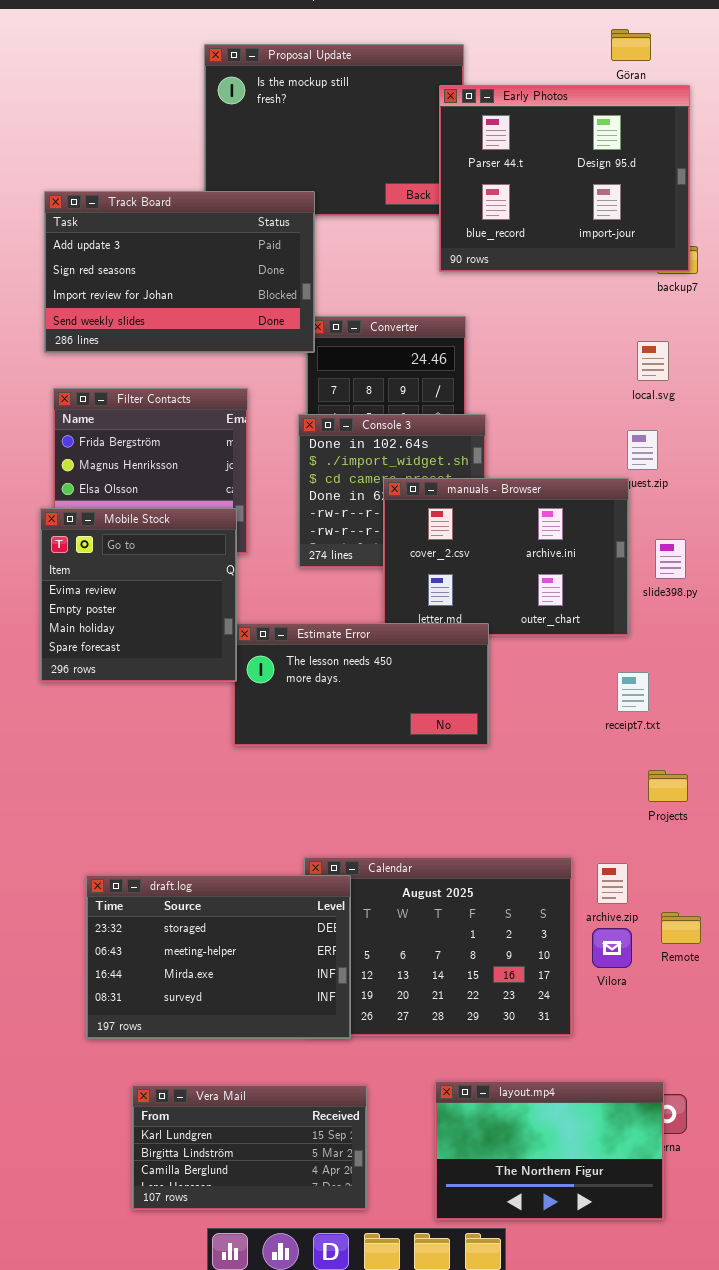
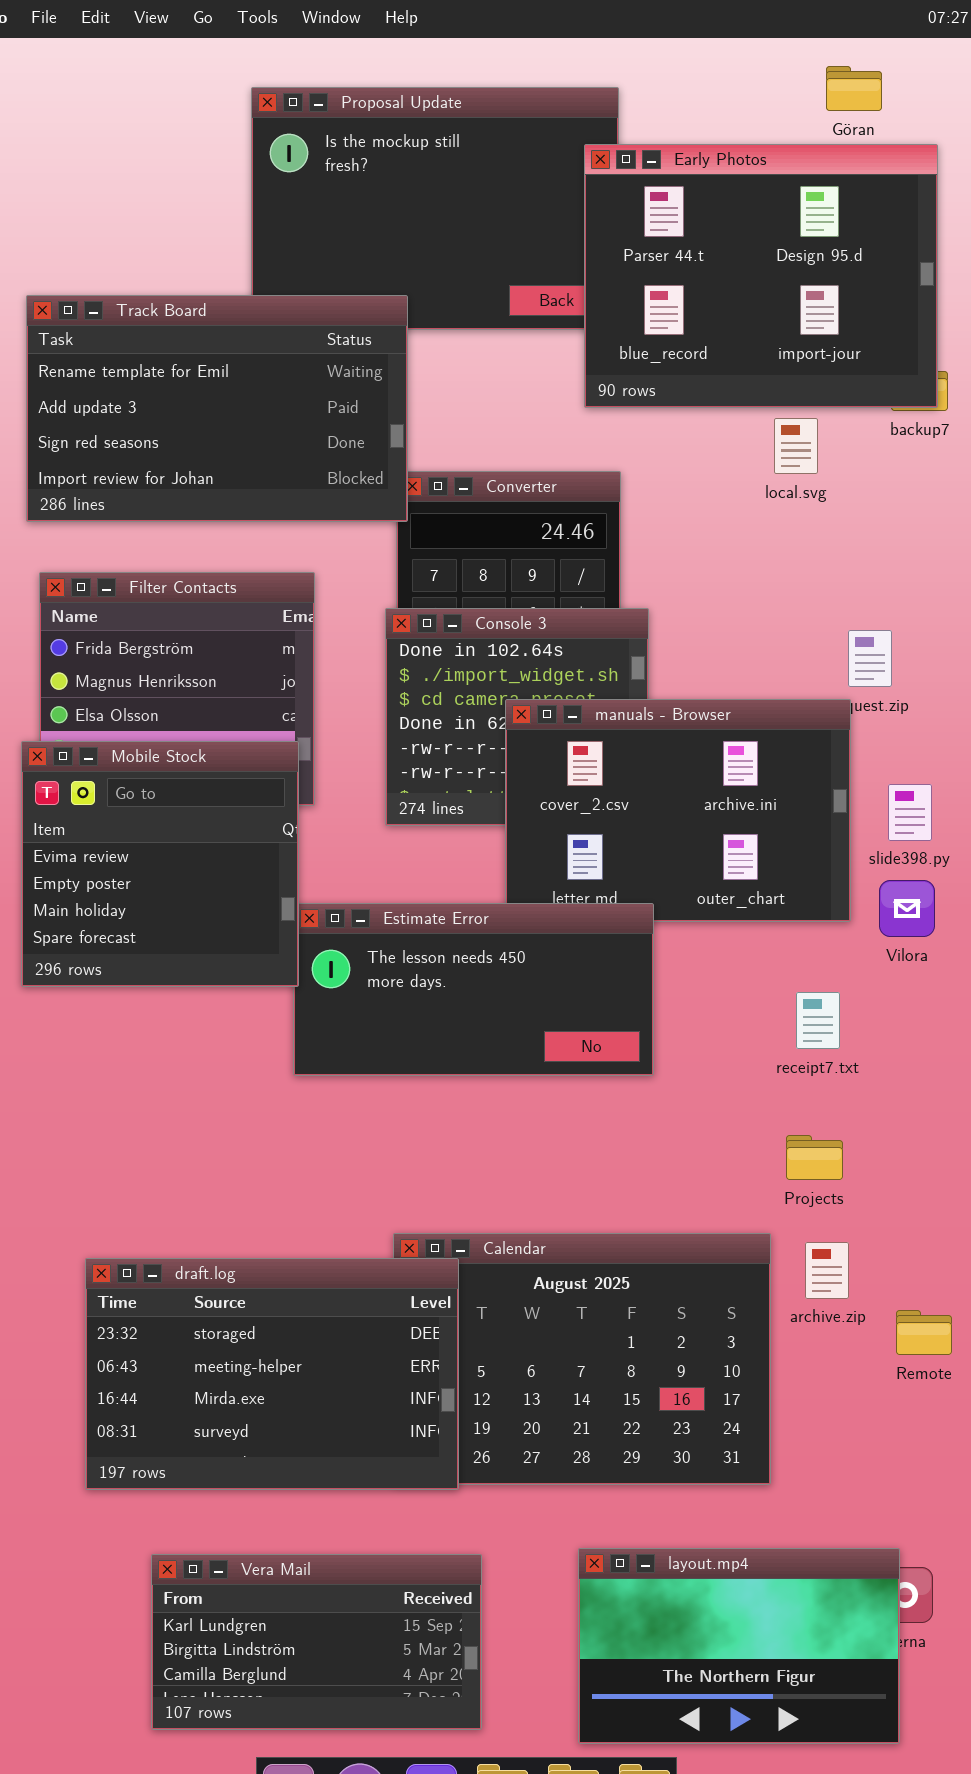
Track Board: [44,191,315,353] -> [26,295,408,522], scrolled up 1 row
local.svg: [637,341,669,381] -> [774,418,818,474], moved
receipt7.txt: [617,672,649,712] -> [796,992,840,1049], moved
Projects: [648,770,688,802] -> [786,1135,843,1180], moved
Vilora: [592,928,632,968] -> [879,880,935,937], moved

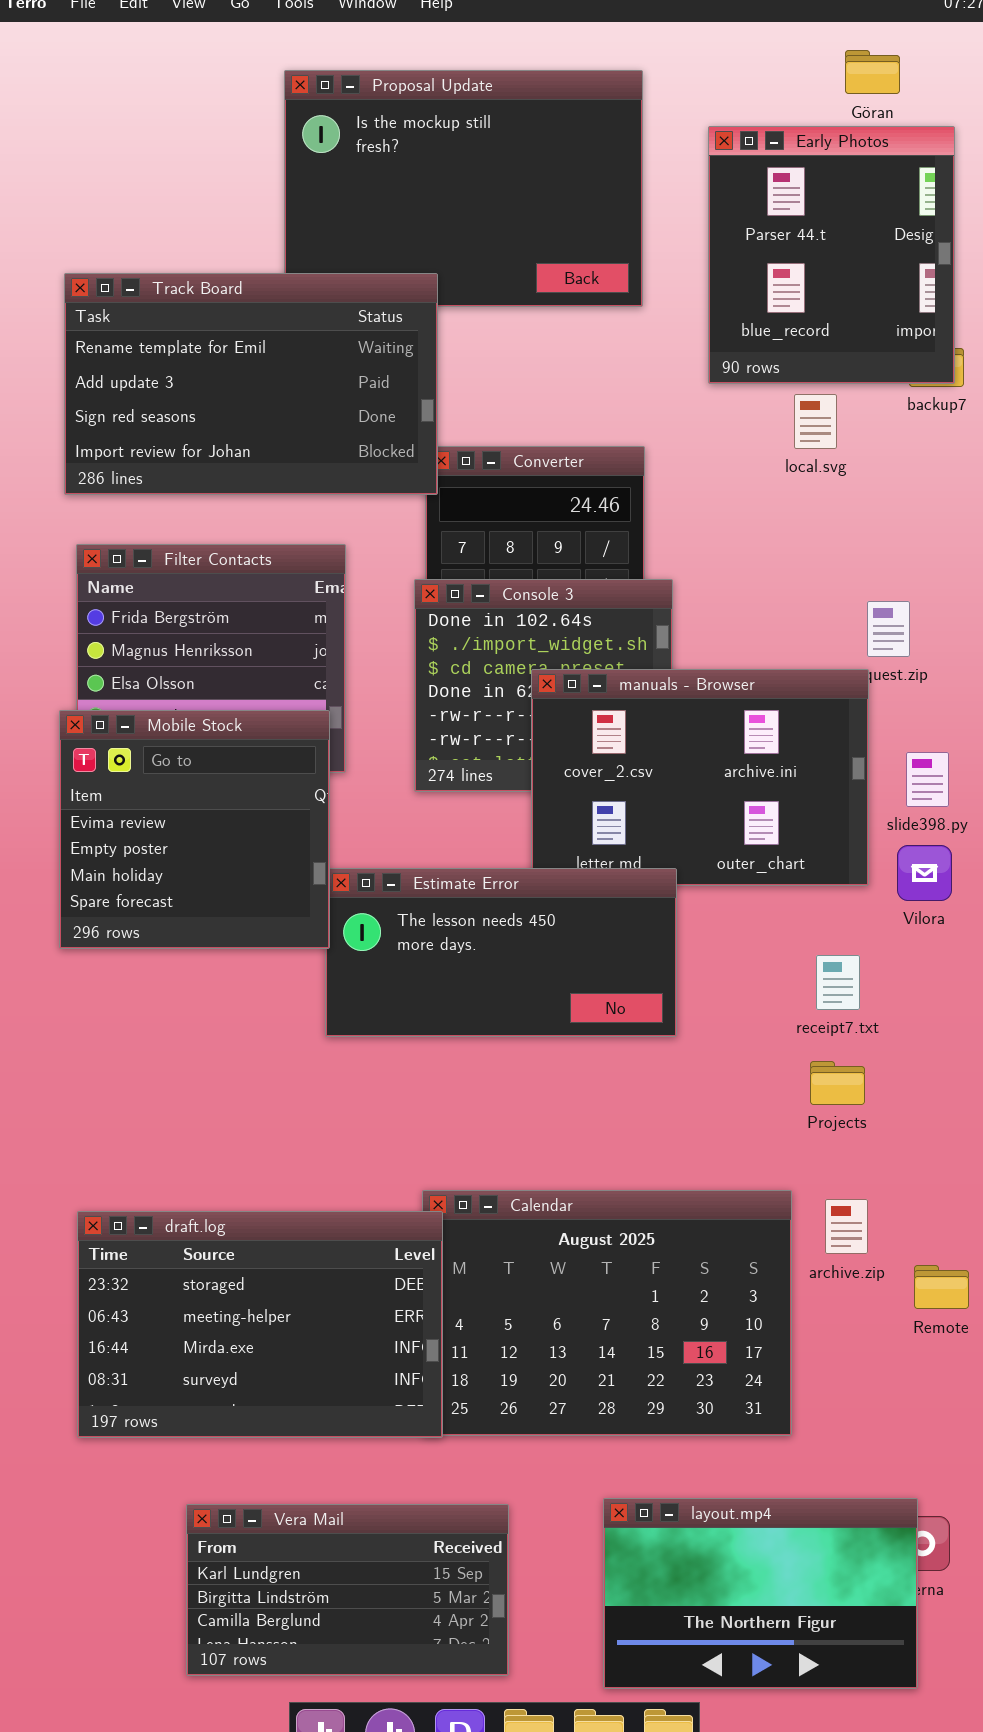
Early Photos: [584,144,938,408] -> [708,126,955,384], resized
Projects: [786,1135,843,1180] -> [810,1061,865,1105], moved
draft.log: [85,1258,459,1490] -> [77,1211,443,1438], moved

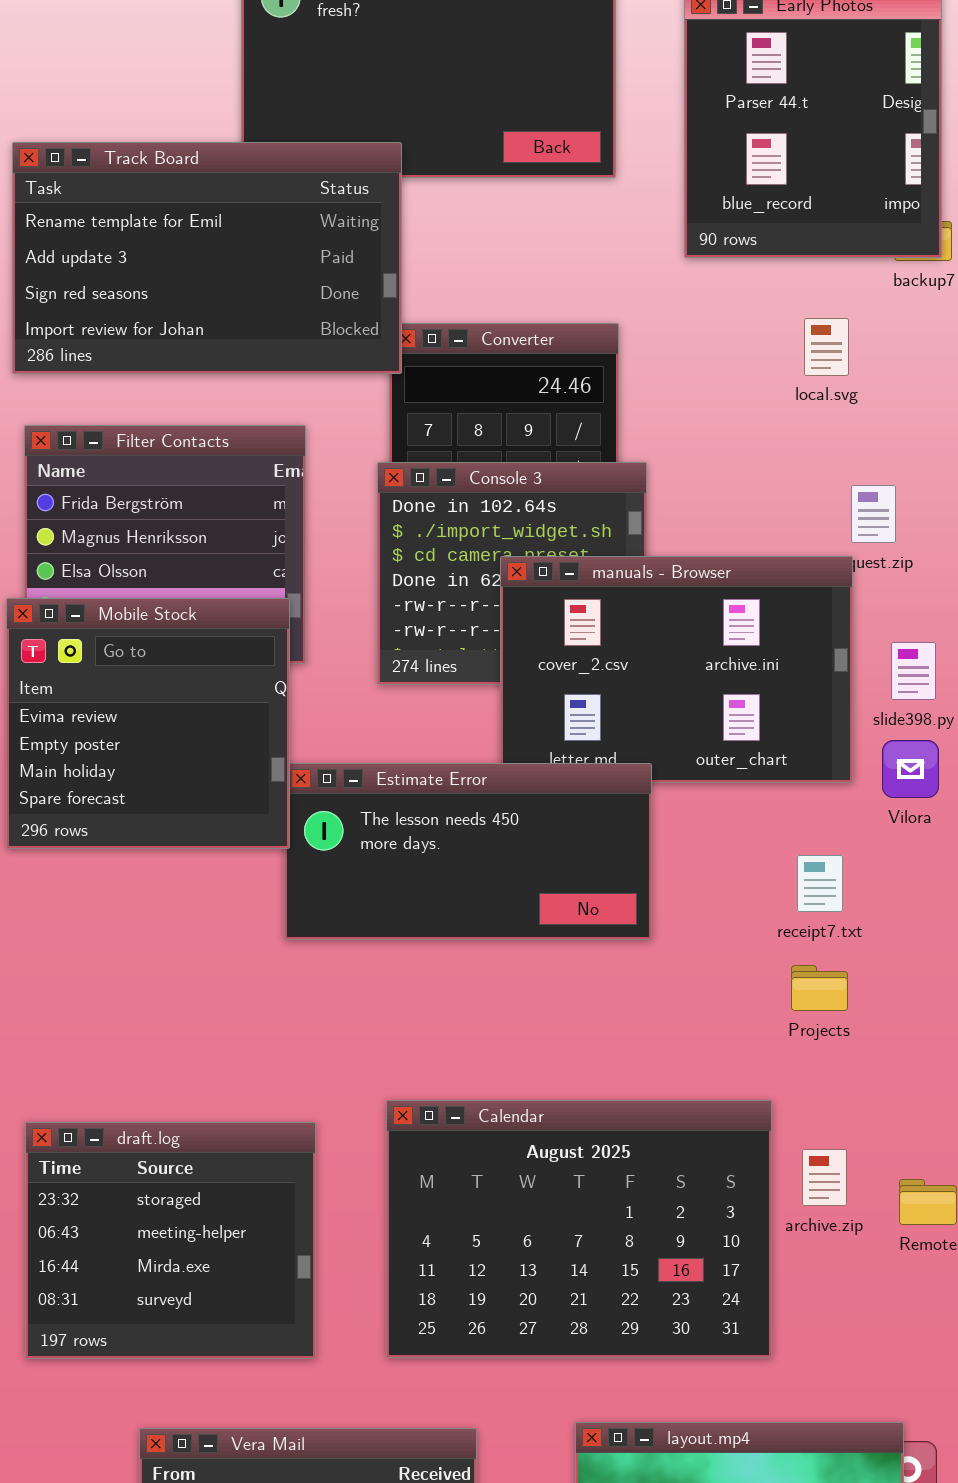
local.svg: [794,394,837,449] -> [804,318,849,376], moved
archive.zip: [825,1199,868,1254] -> [802,1149,847,1206], moved
draft.log: [77,1211,443,1438] -> [25,1122,316,1359], resized

